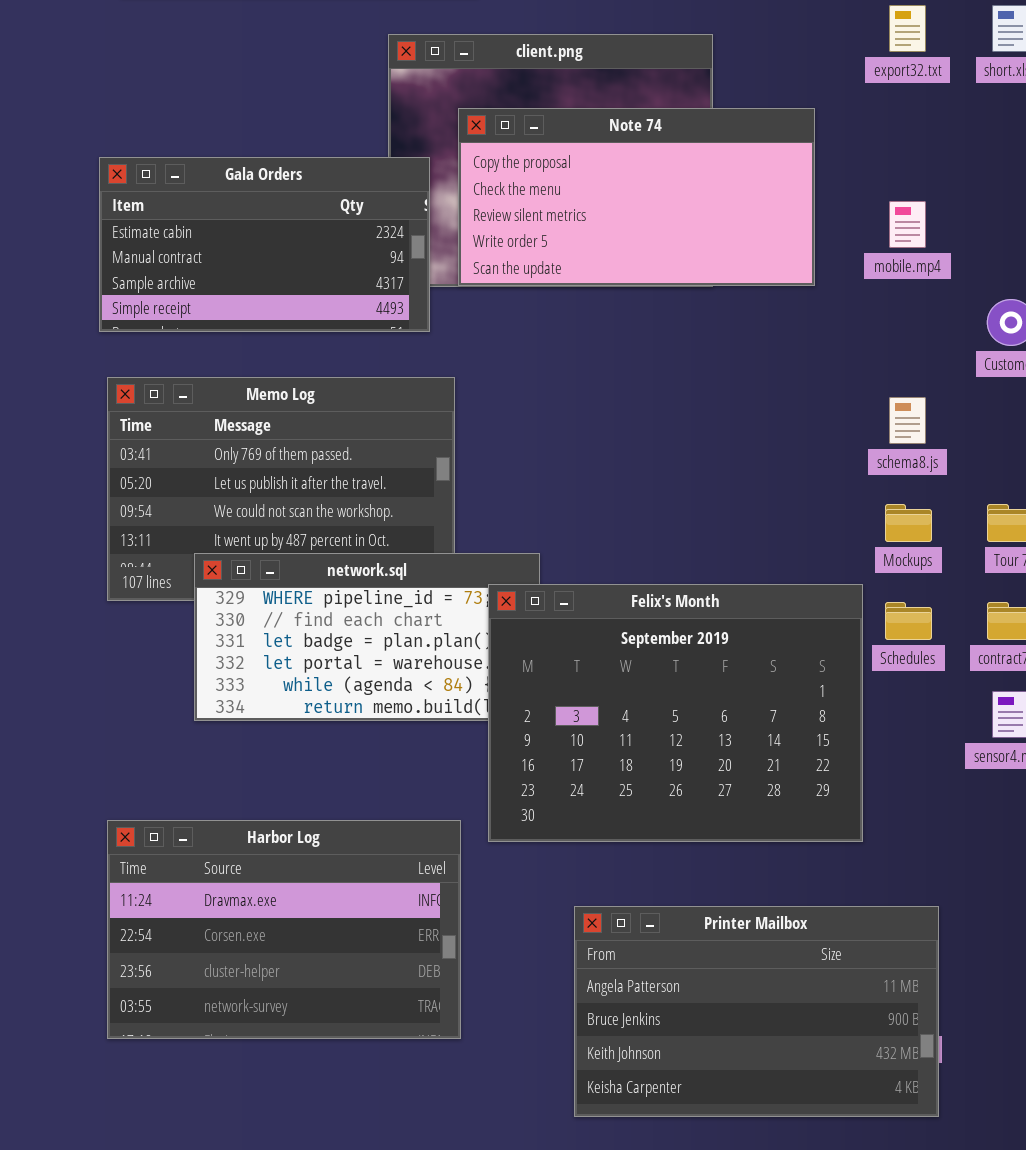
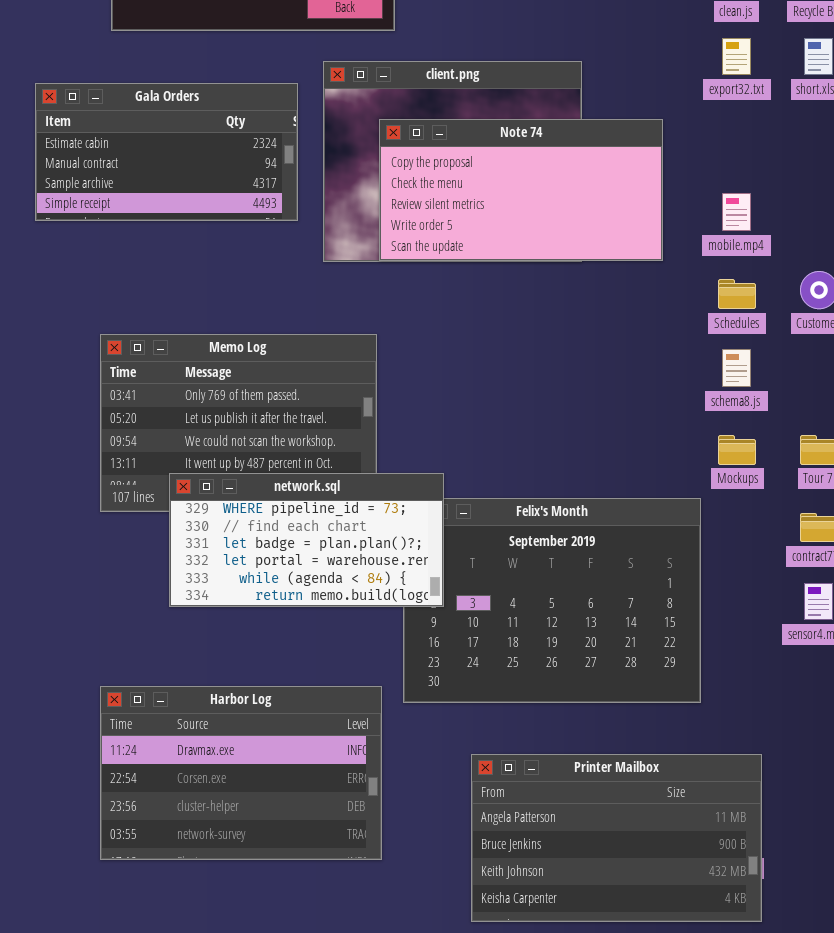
Gala Orders: [99,157,430,332] -> [35,83,298,221], moved
network.sql: [194,553,540,721] -> [169,473,444,607], raised
Schedules: [885,602,932,640] -> [718,279,756,309], moved

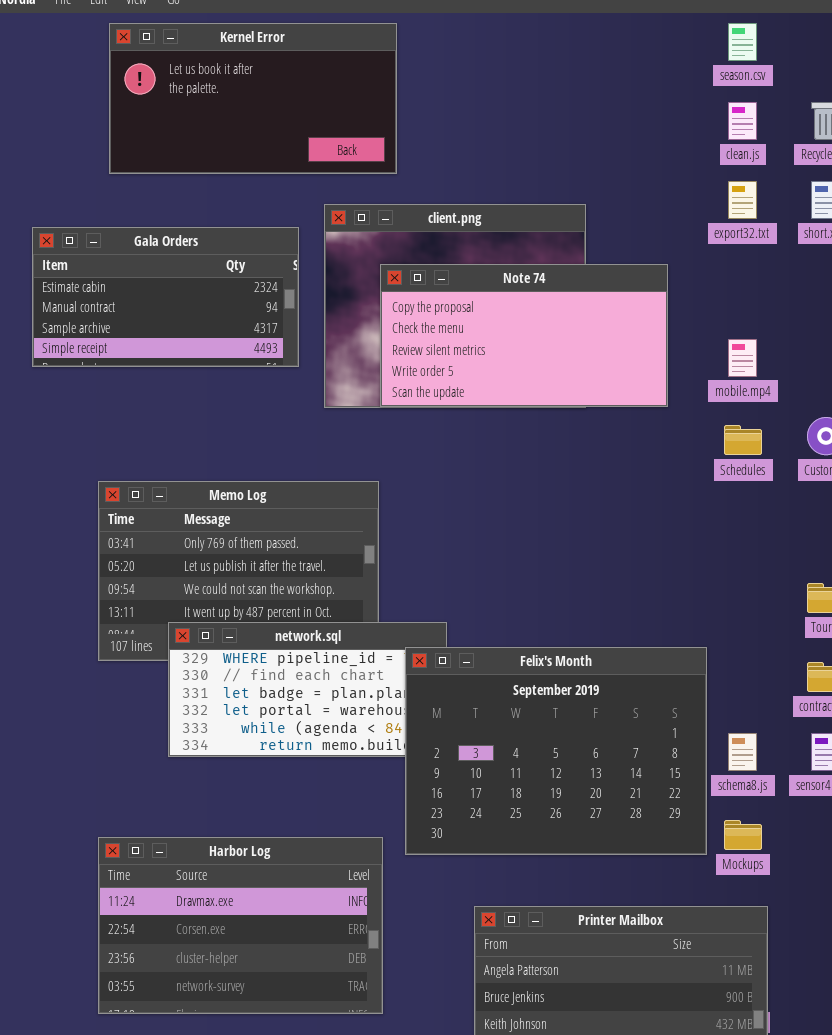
schema8.js: [722,349,751,387] -> [728,733,757,771], moved
Mockups: [718,435,756,465] -> [724,820,762,850], moved
Felix's Month: [403,498,701,703] -> [405,647,707,855], raised

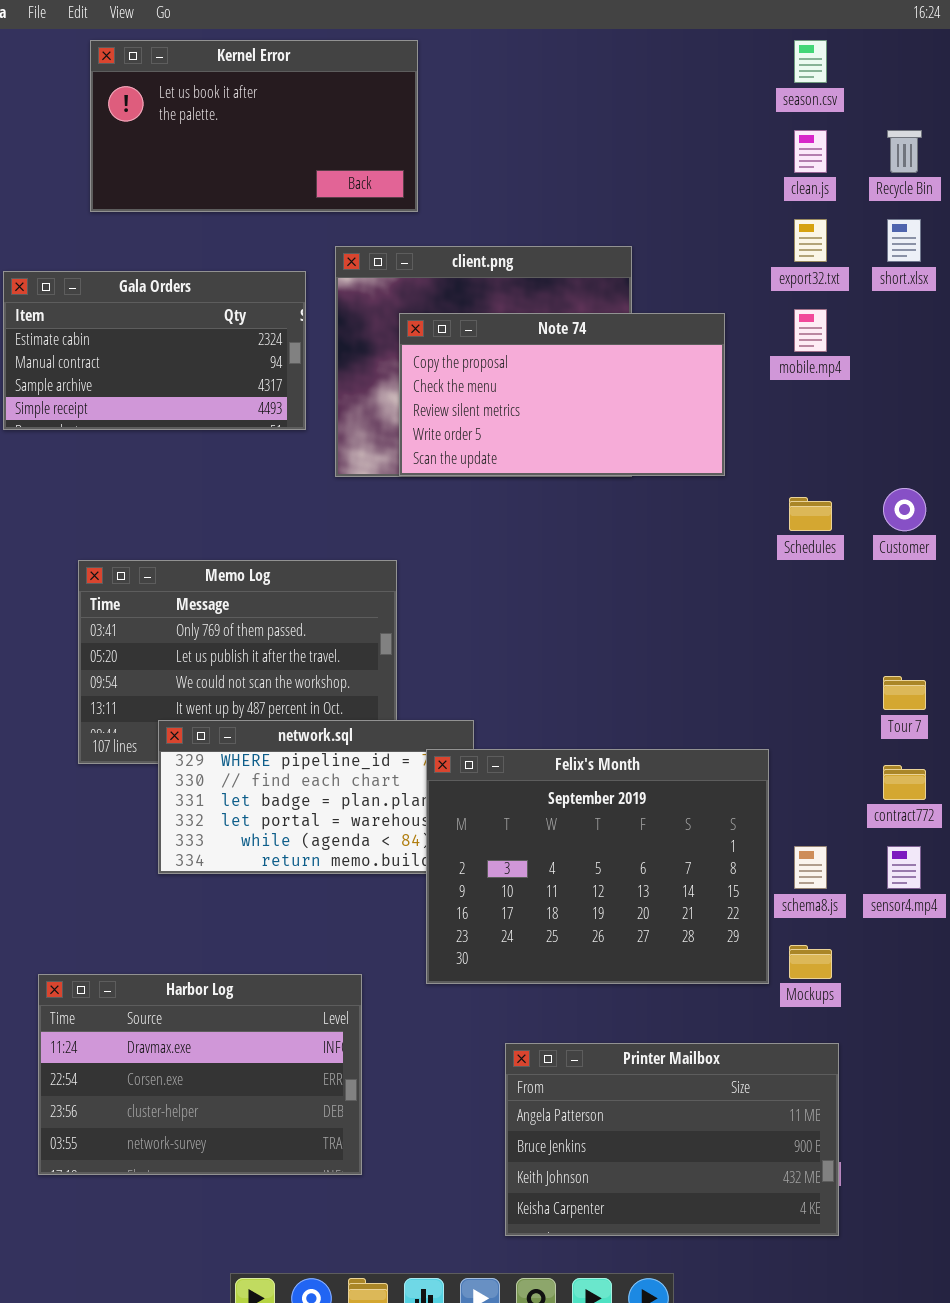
mobile.mp4: [728,339,757,377] -> [794,309,827,352], moved
Harbor Log: [98,837,383,1014] -> [38,974,362,1175], moved

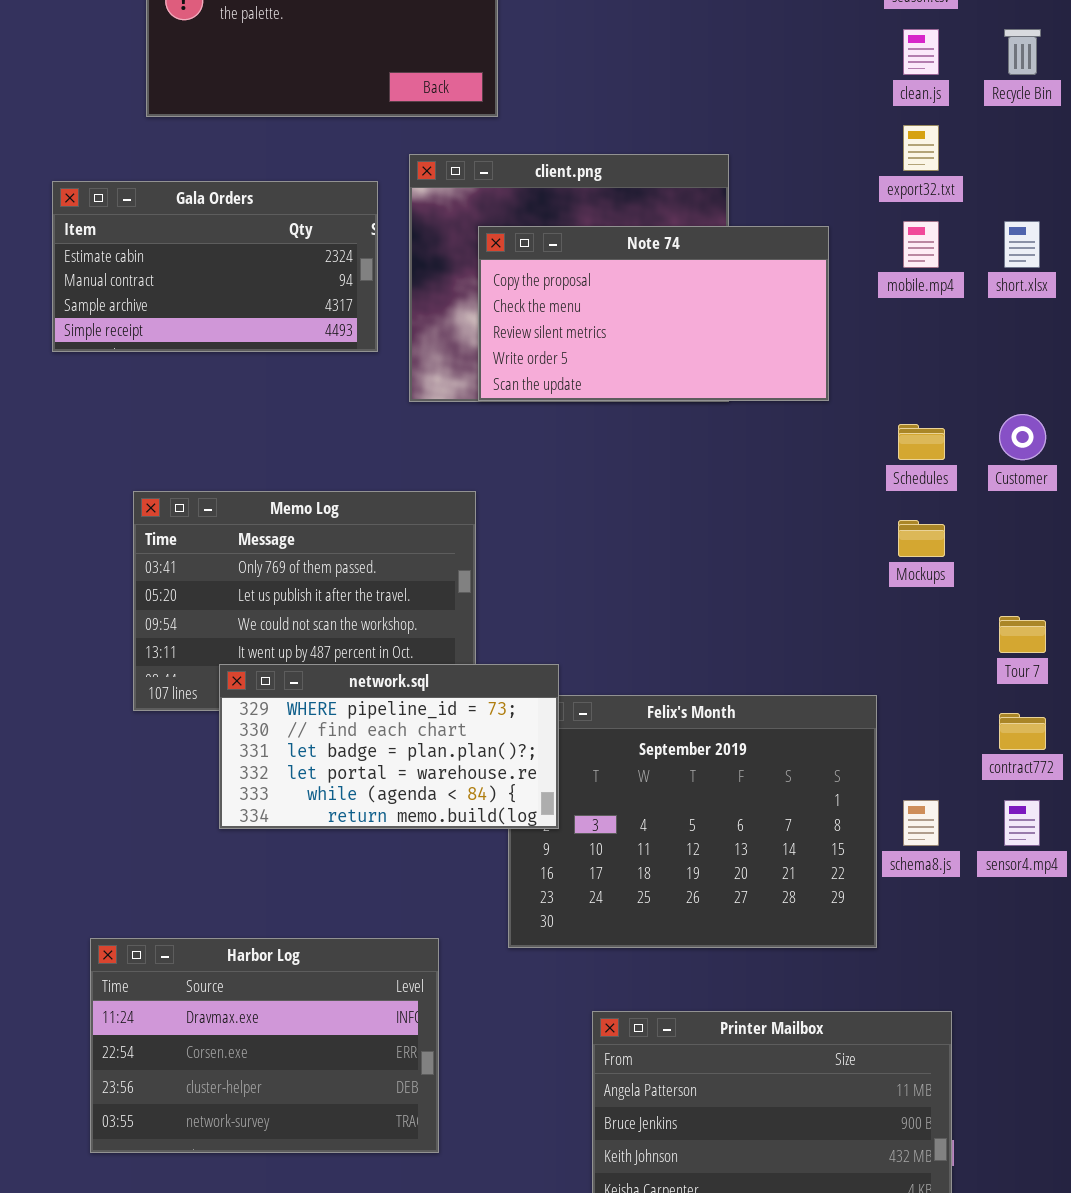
short.xlsx: [887,219,921,262] -> [1004,221,1040,268], moved
network.sql: [158,720,474,874] -> [219,664,559,829], raised
Mockups: [789,945,832,979] -> [898,520,945,557], moved

